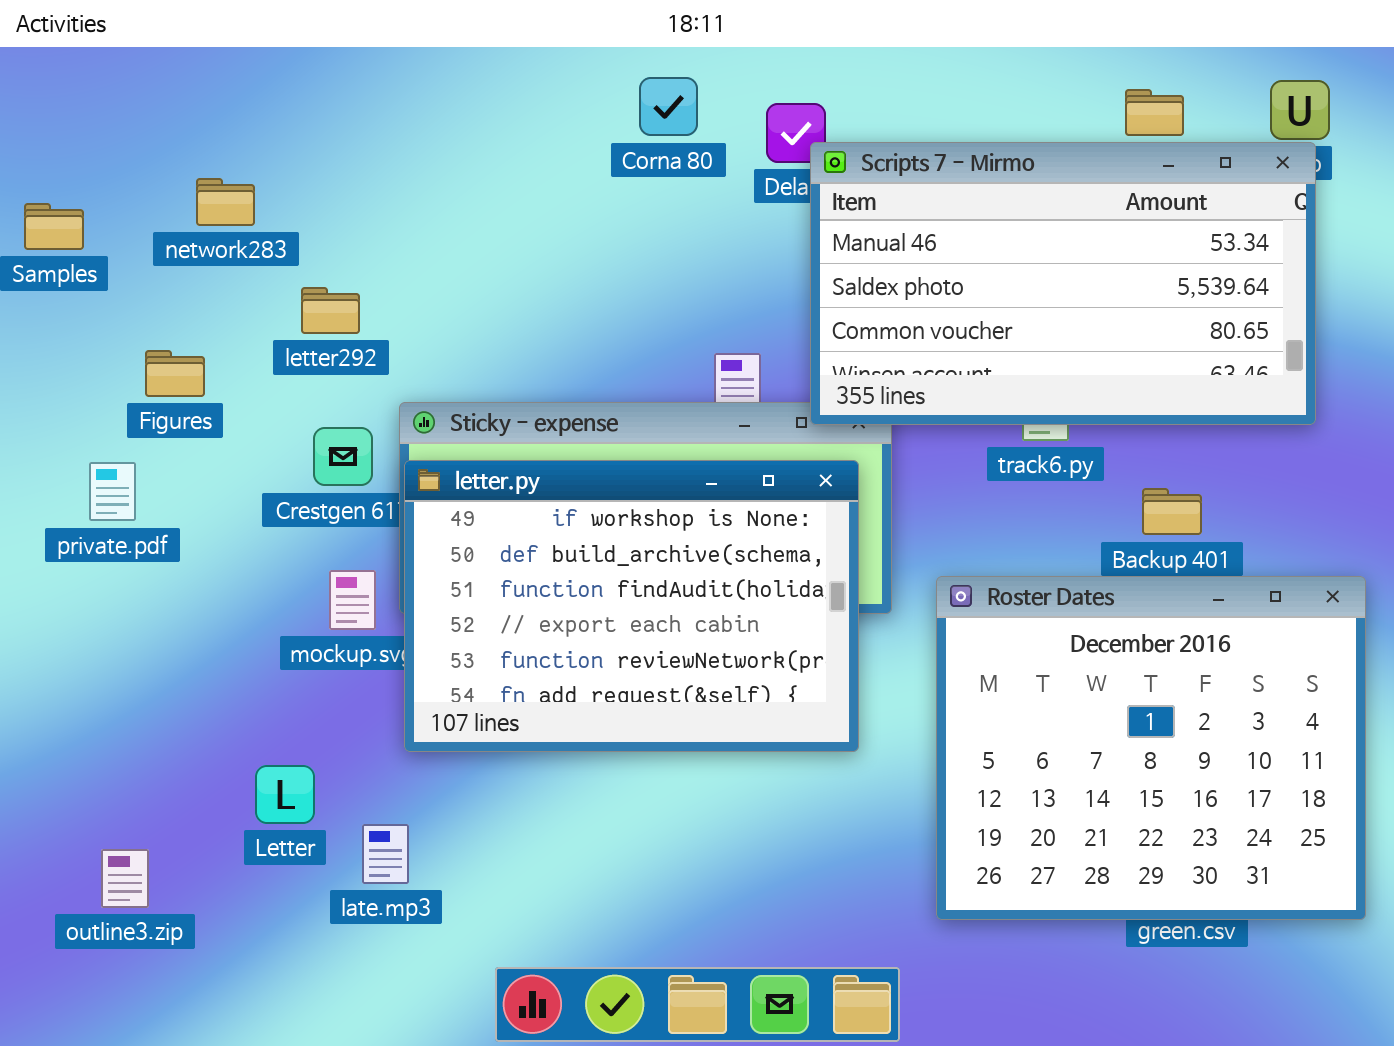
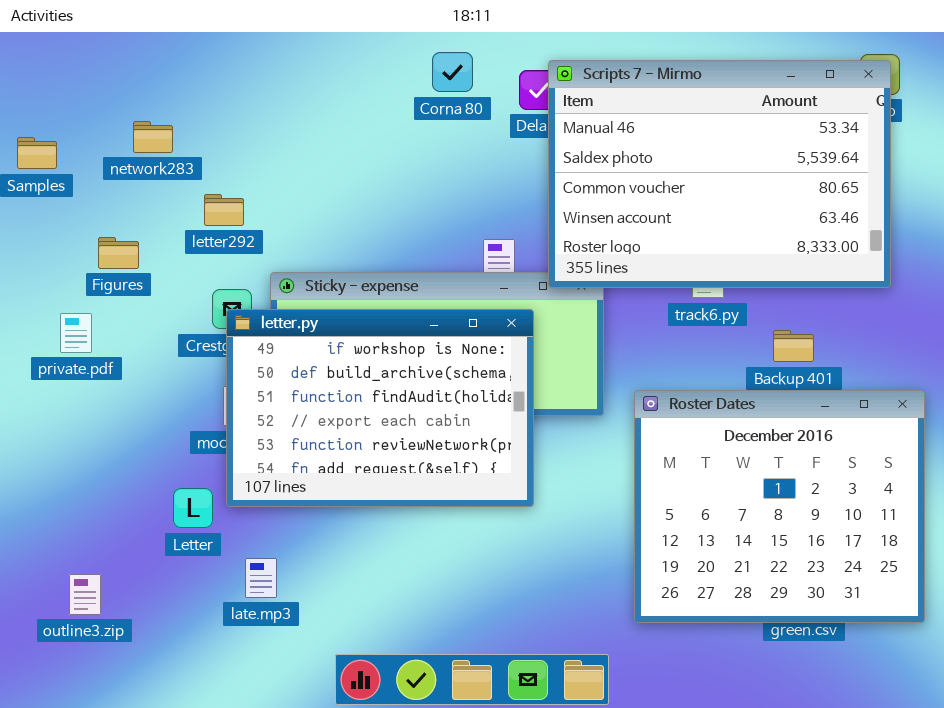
Scripts 7 - Mirmo: [810,142,1316,425] -> [548,60,891,288], resized
letter.py: [404,460,859,752] -> [226,309,534,507], moved
Letter: [255,765,315,824] -> [173,488,213,528], moved

